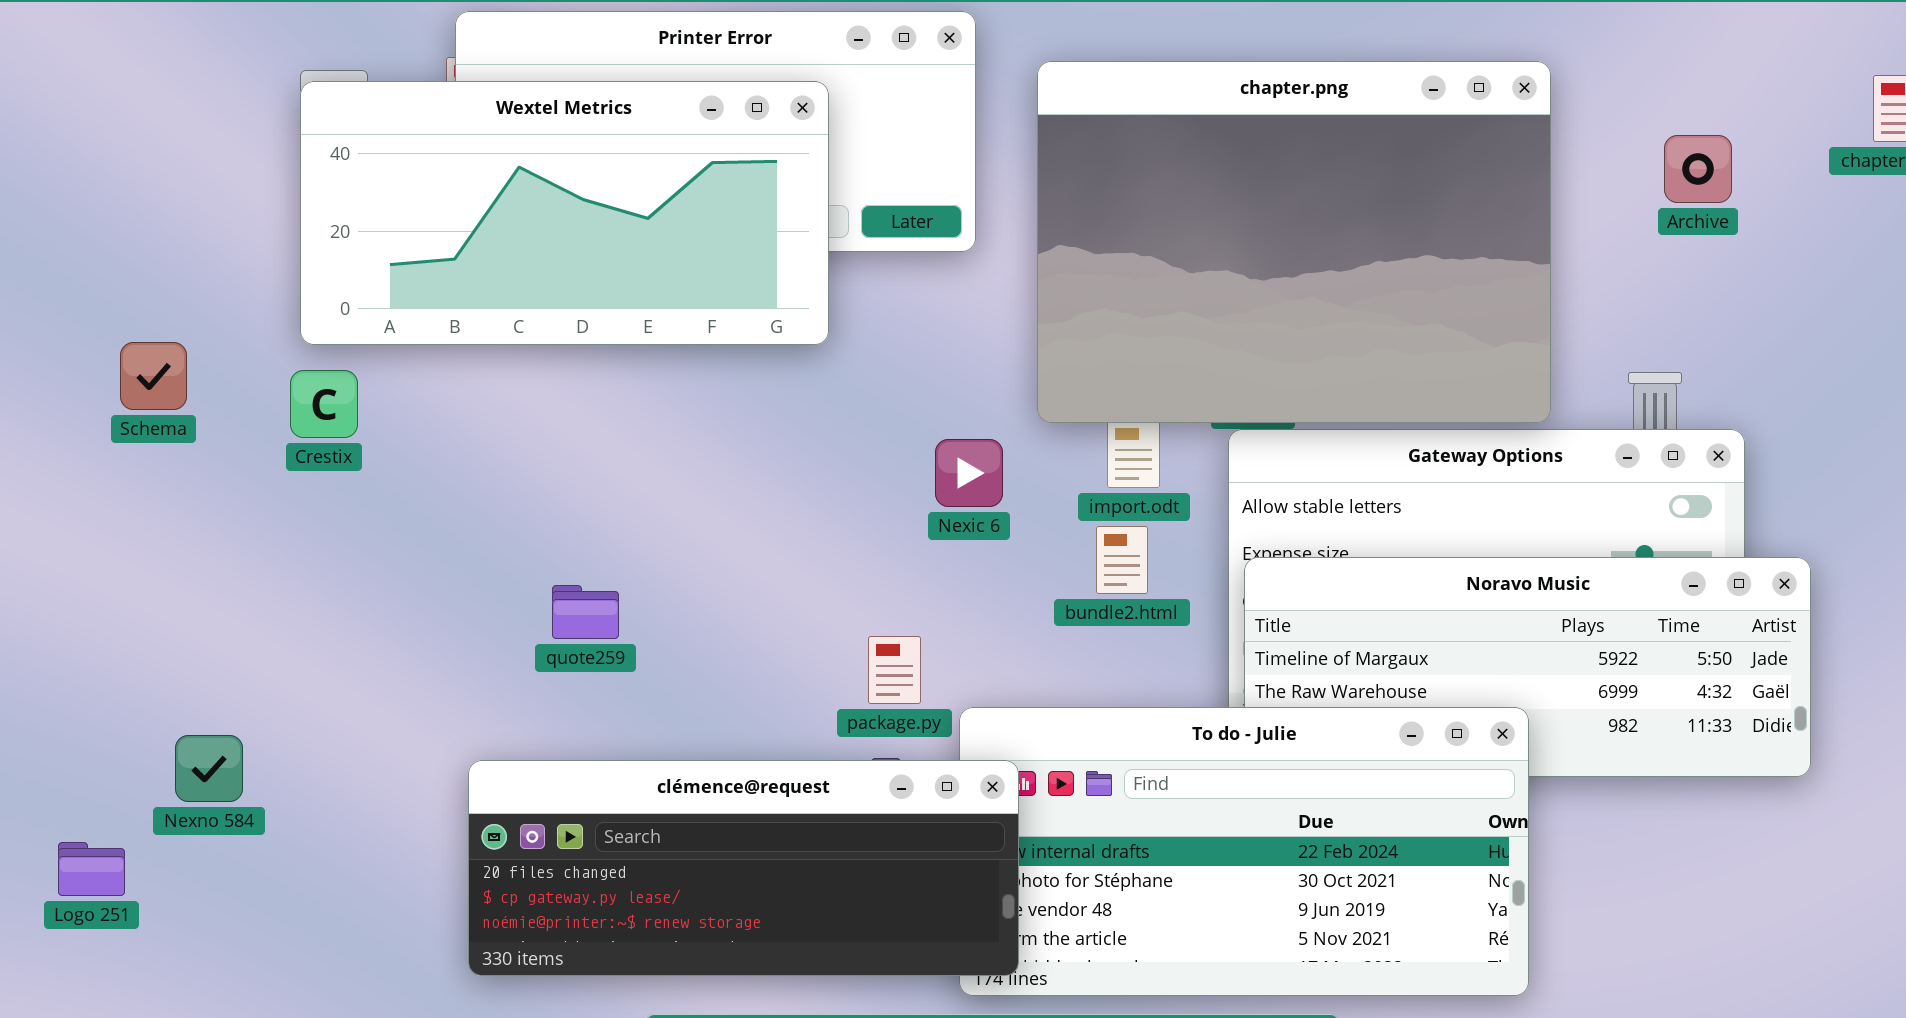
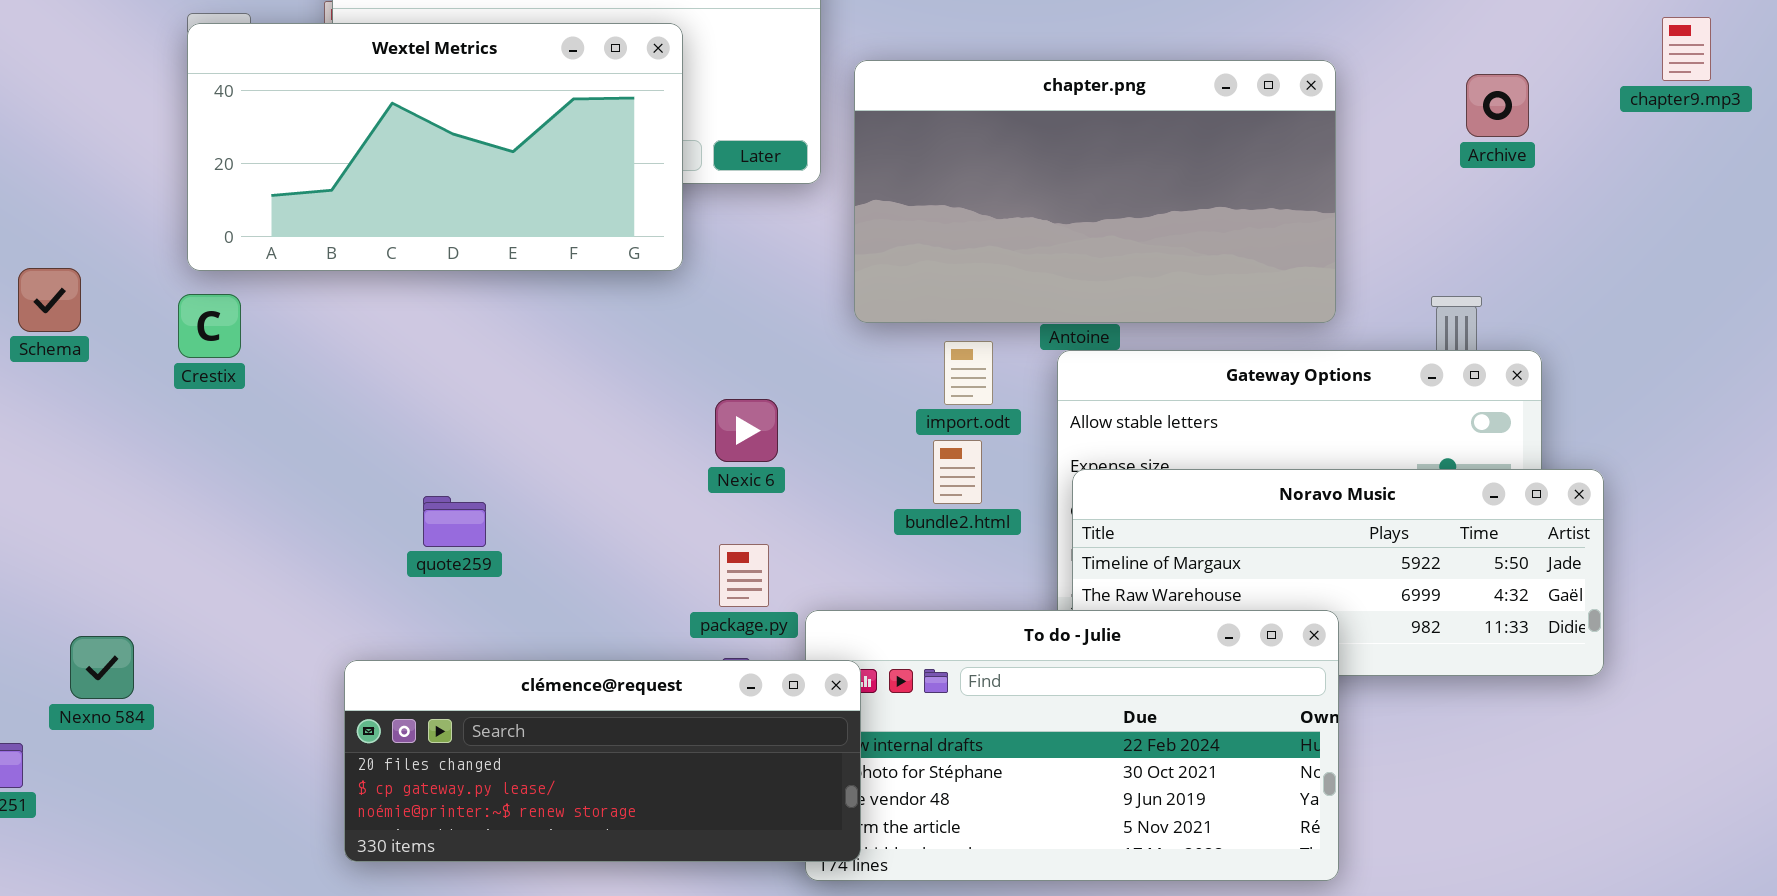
chapter.png: [1037,61,1551,423] -> [854,60,1336,323], moved, resized
Nexic 6: [935,439,1003,507] -> [715,399,778,462], moved

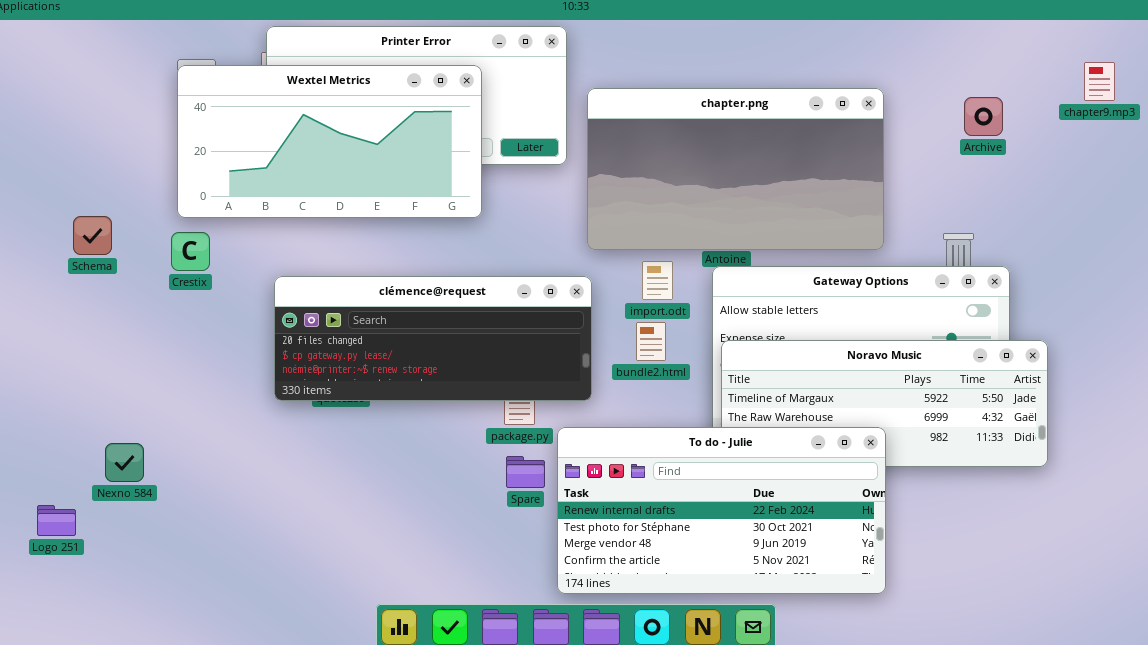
clémence@request: [344,660,861,862] -> [274,276,592,401], moved

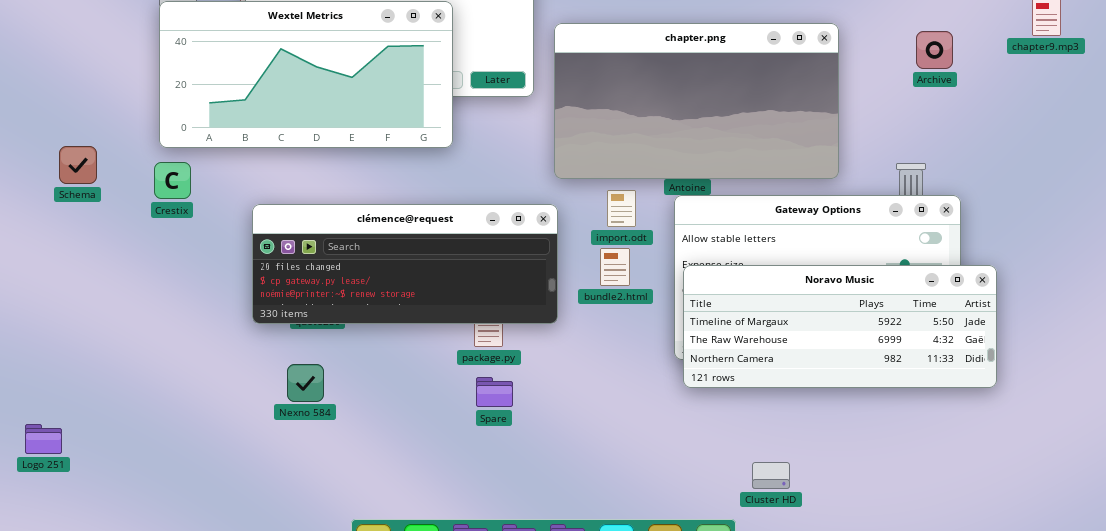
To do - Julie: [557,427,886,594] -> none, closed
Nexno 584: [105,443,144,482] -> [287,364,324,402], moved

